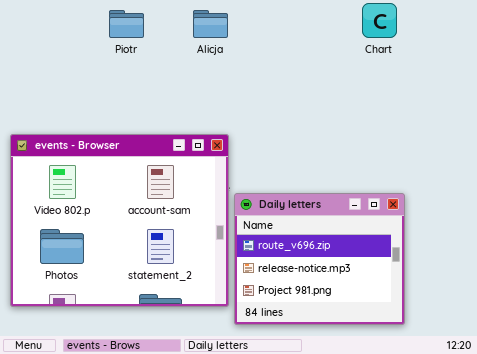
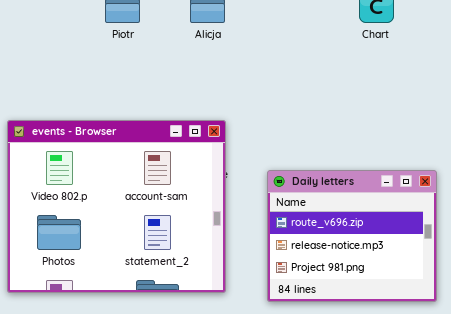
Daily letters: [234,193,405,325] -> [267,170,437,302], moved

